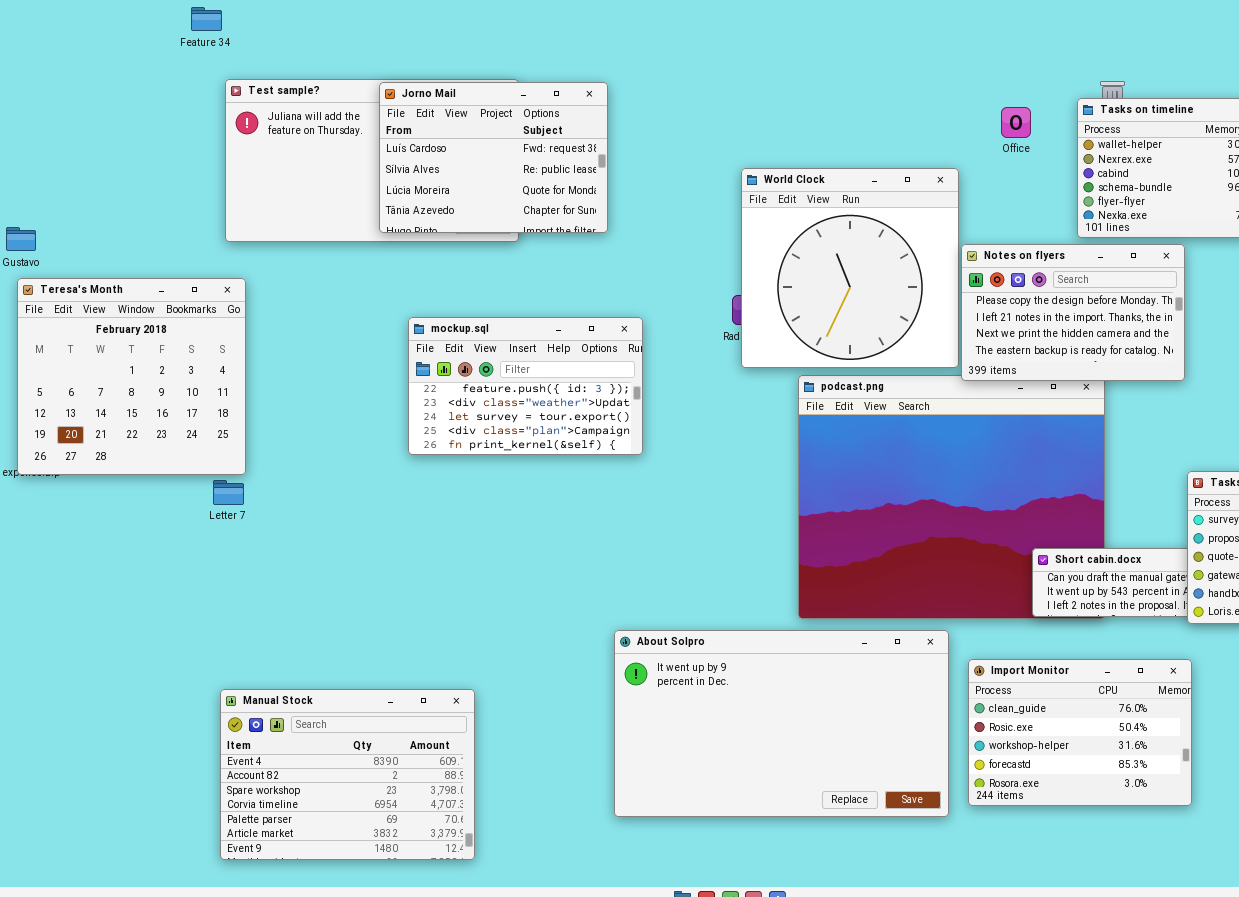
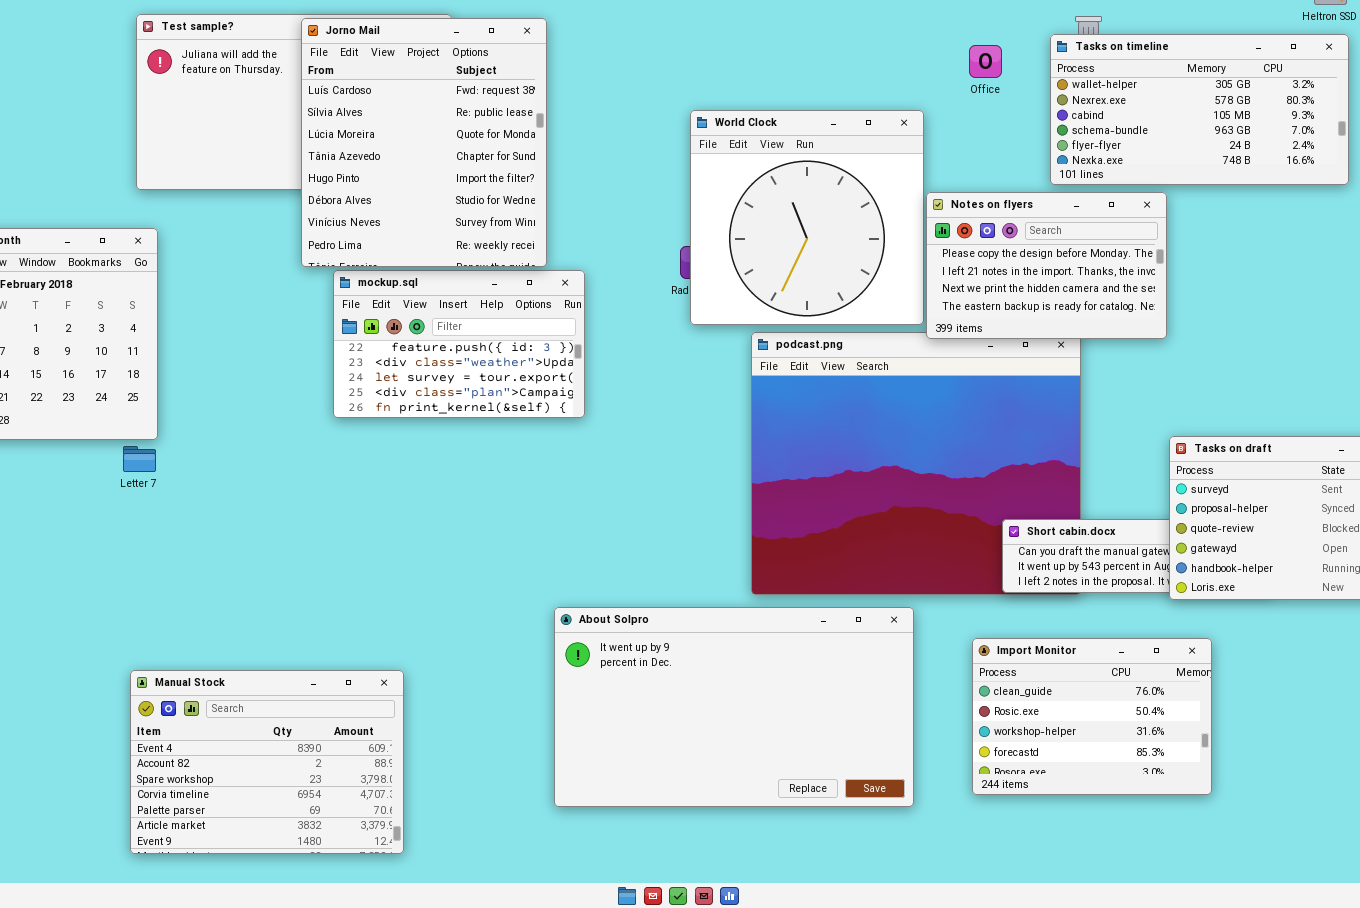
Jorno Mail: [379,82,608,233] -> [301,18,547,267], resized
Import Monitor: [968,659,1192,806] -> [972,638,1212,795], moved

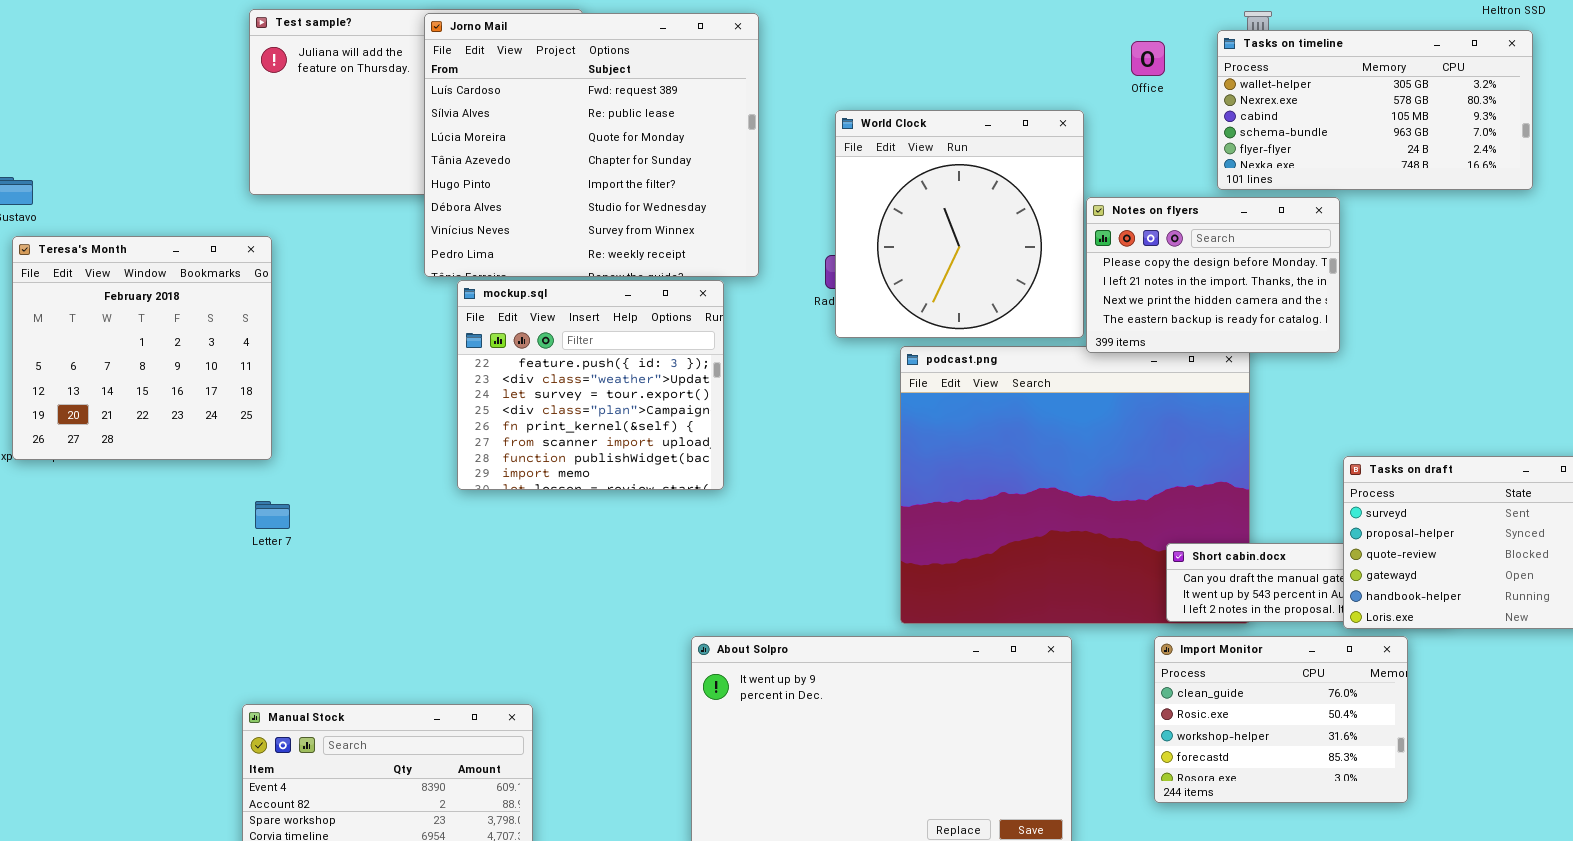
Jorno Mail: [301,18,547,267] -> [424,13,759,277], resized
mockup.sql: [333,270,585,418] -> [457,280,724,490], resized
Letter 7: [123,446,156,472] -> [255,501,290,529], moved
Import Monitor: [972,638,1212,795] -> [1154,636,1408,803], moved

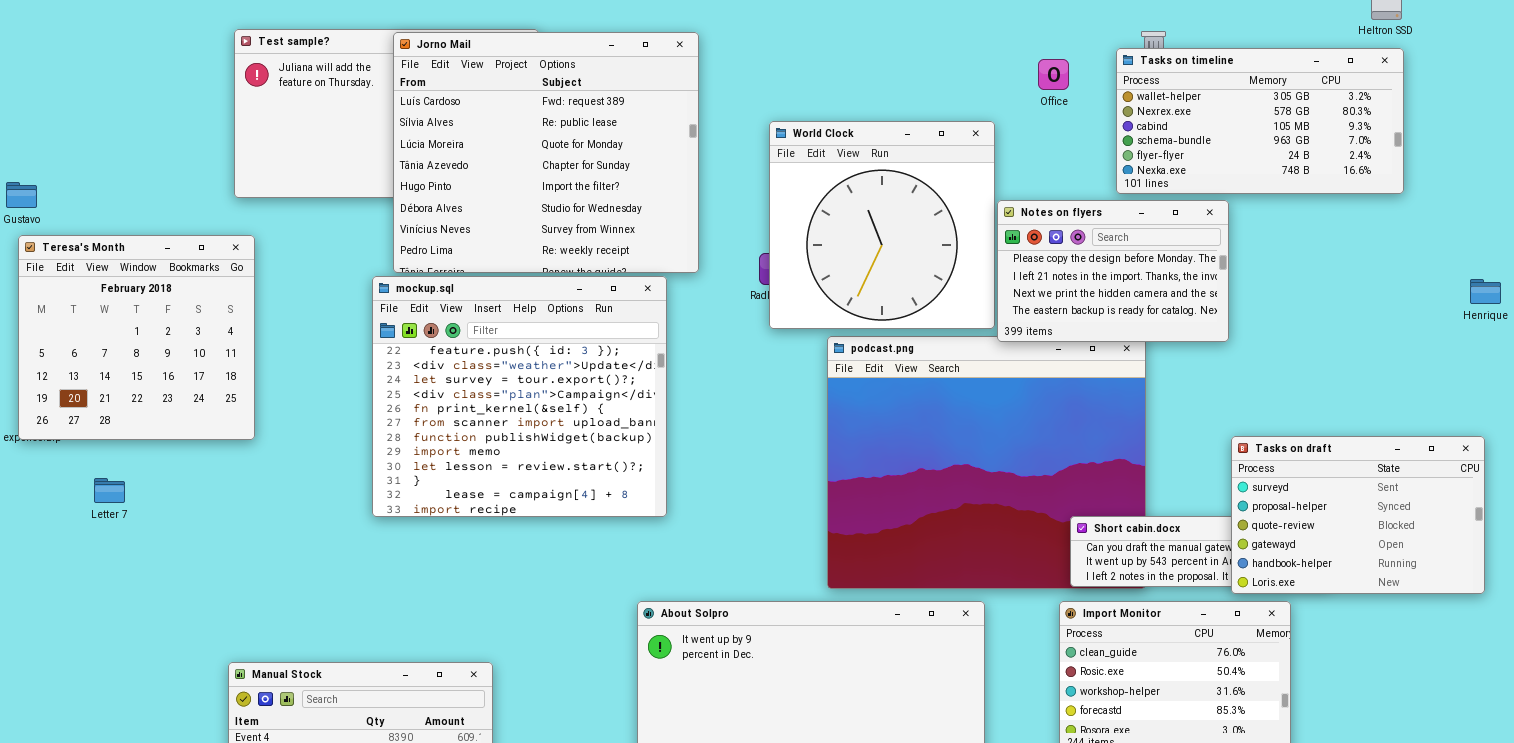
mockup.sql: [457,280,724,490] -> [372,276,667,517], resized
Letter 7: [255,501,290,529] -> [94,478,125,503], moved

